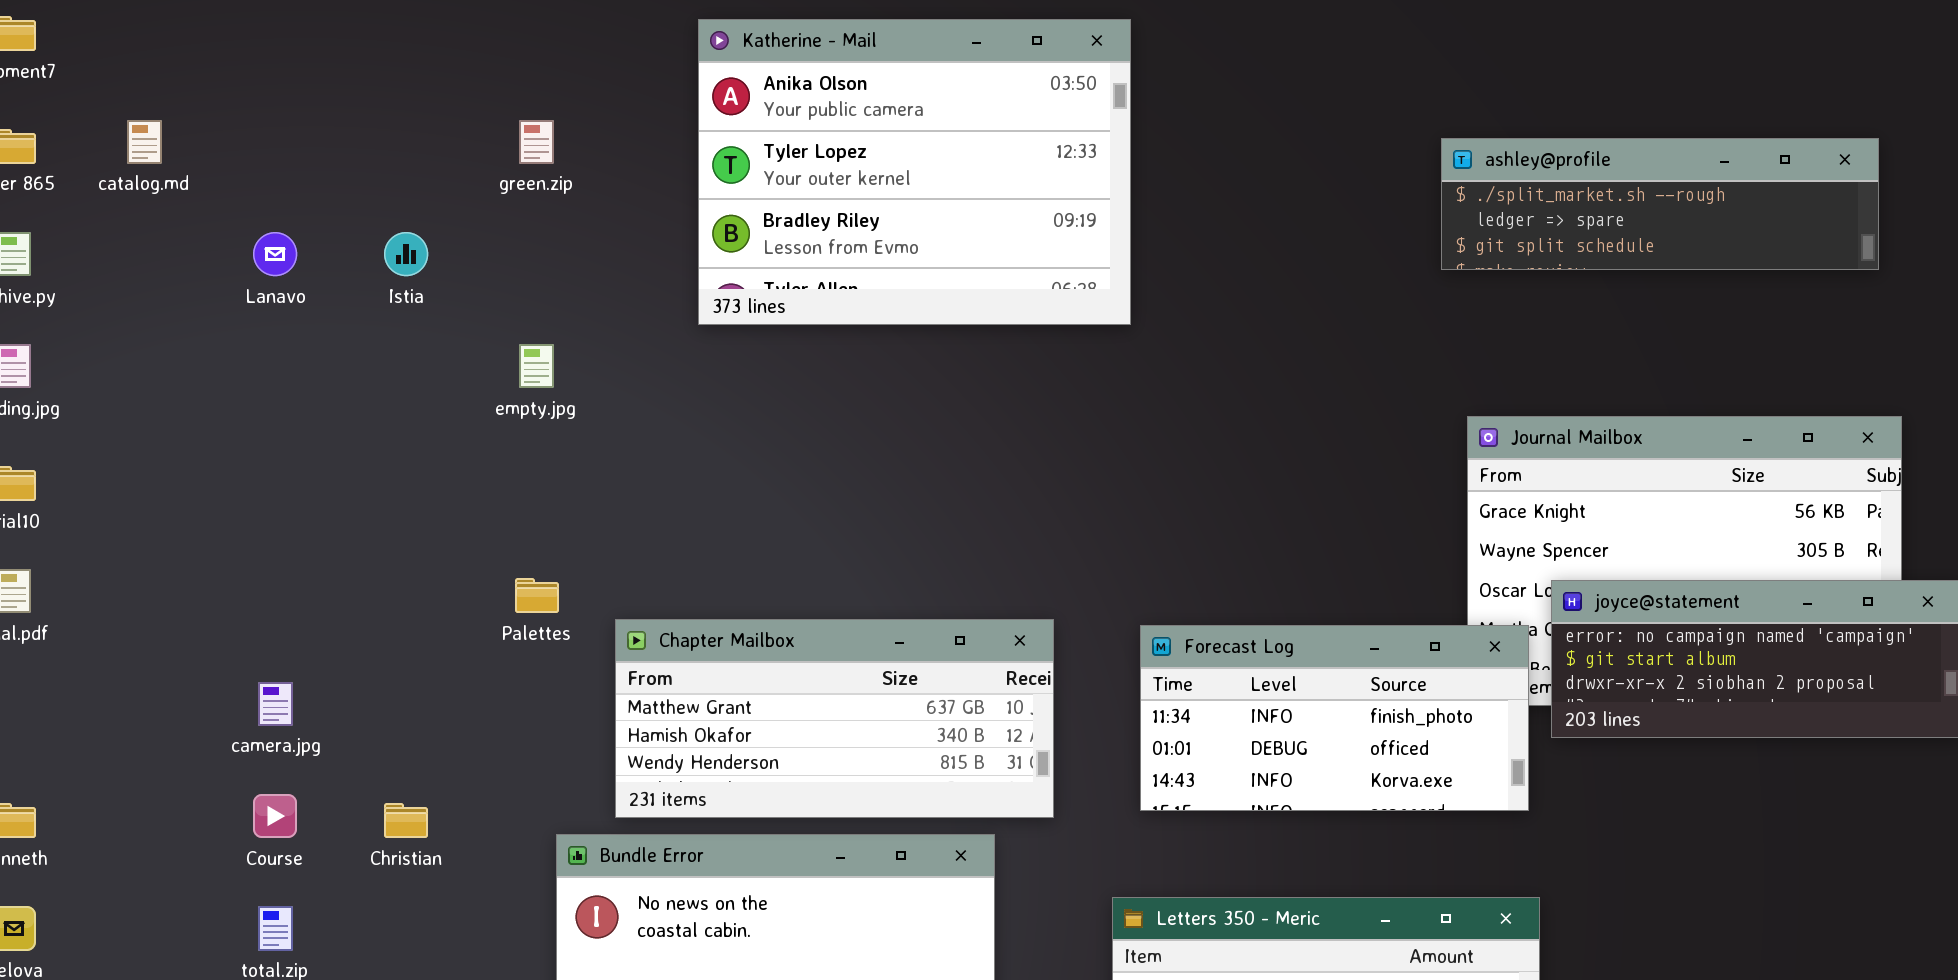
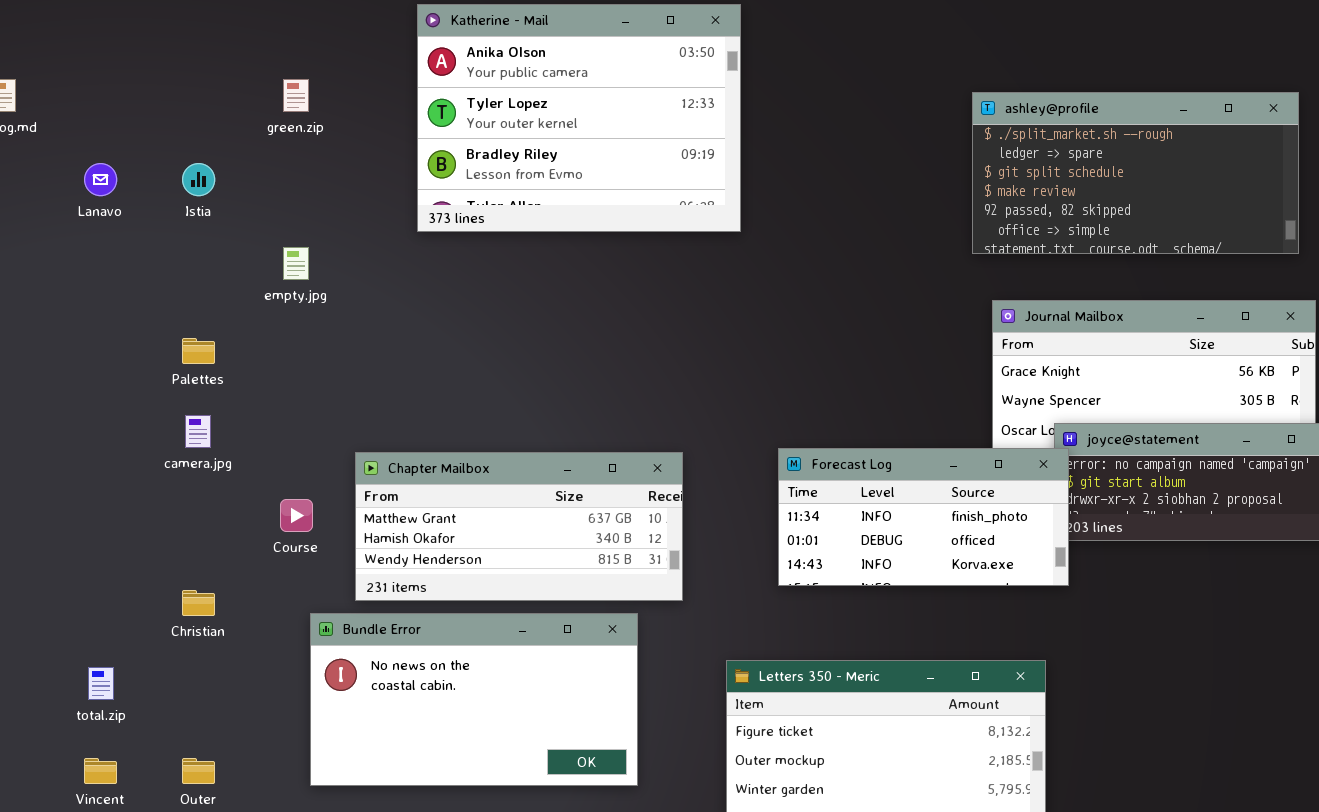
ashley@profile: [1441,138,1879,270] -> [972,92,1299,254], resized
Palettes: [515,578,559,613] -> [182,338,215,364], moved
Forecast Log: [1140,625,1529,811] -> [778,448,1069,586], moved
camera.jpg: [258,682,293,726] -> [185,415,211,448], moved
Course: [253,794,297,838] -> [280,499,313,532], moved

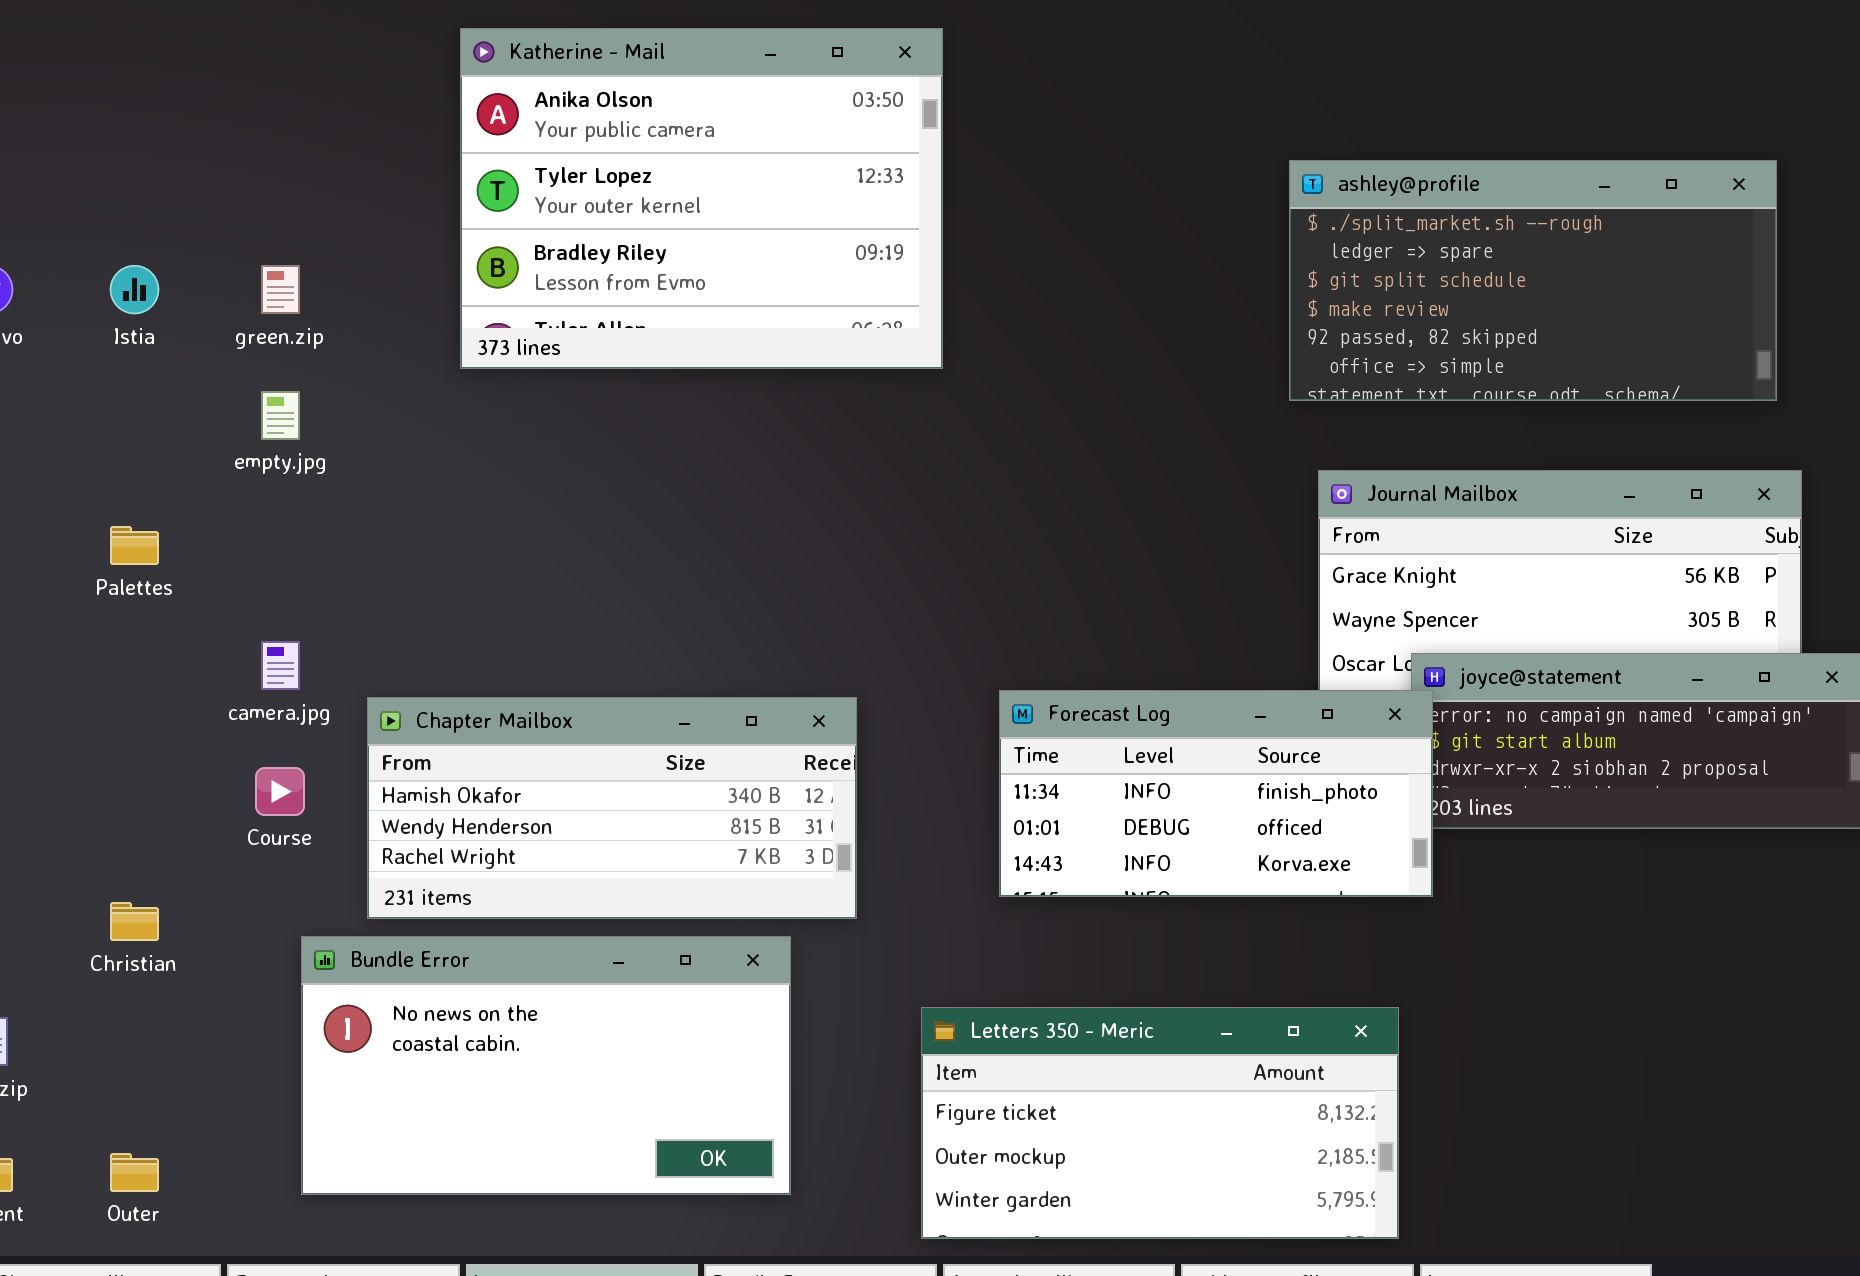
green.zip: [283,79,309,112] -> [261,265,300,314], moved
camera.jpg: [185,415,211,448] -> [261,641,300,690], moved
Chapter Mailbox: [355,452,683,601] -> [367,697,857,919], scrolled down 1 row

